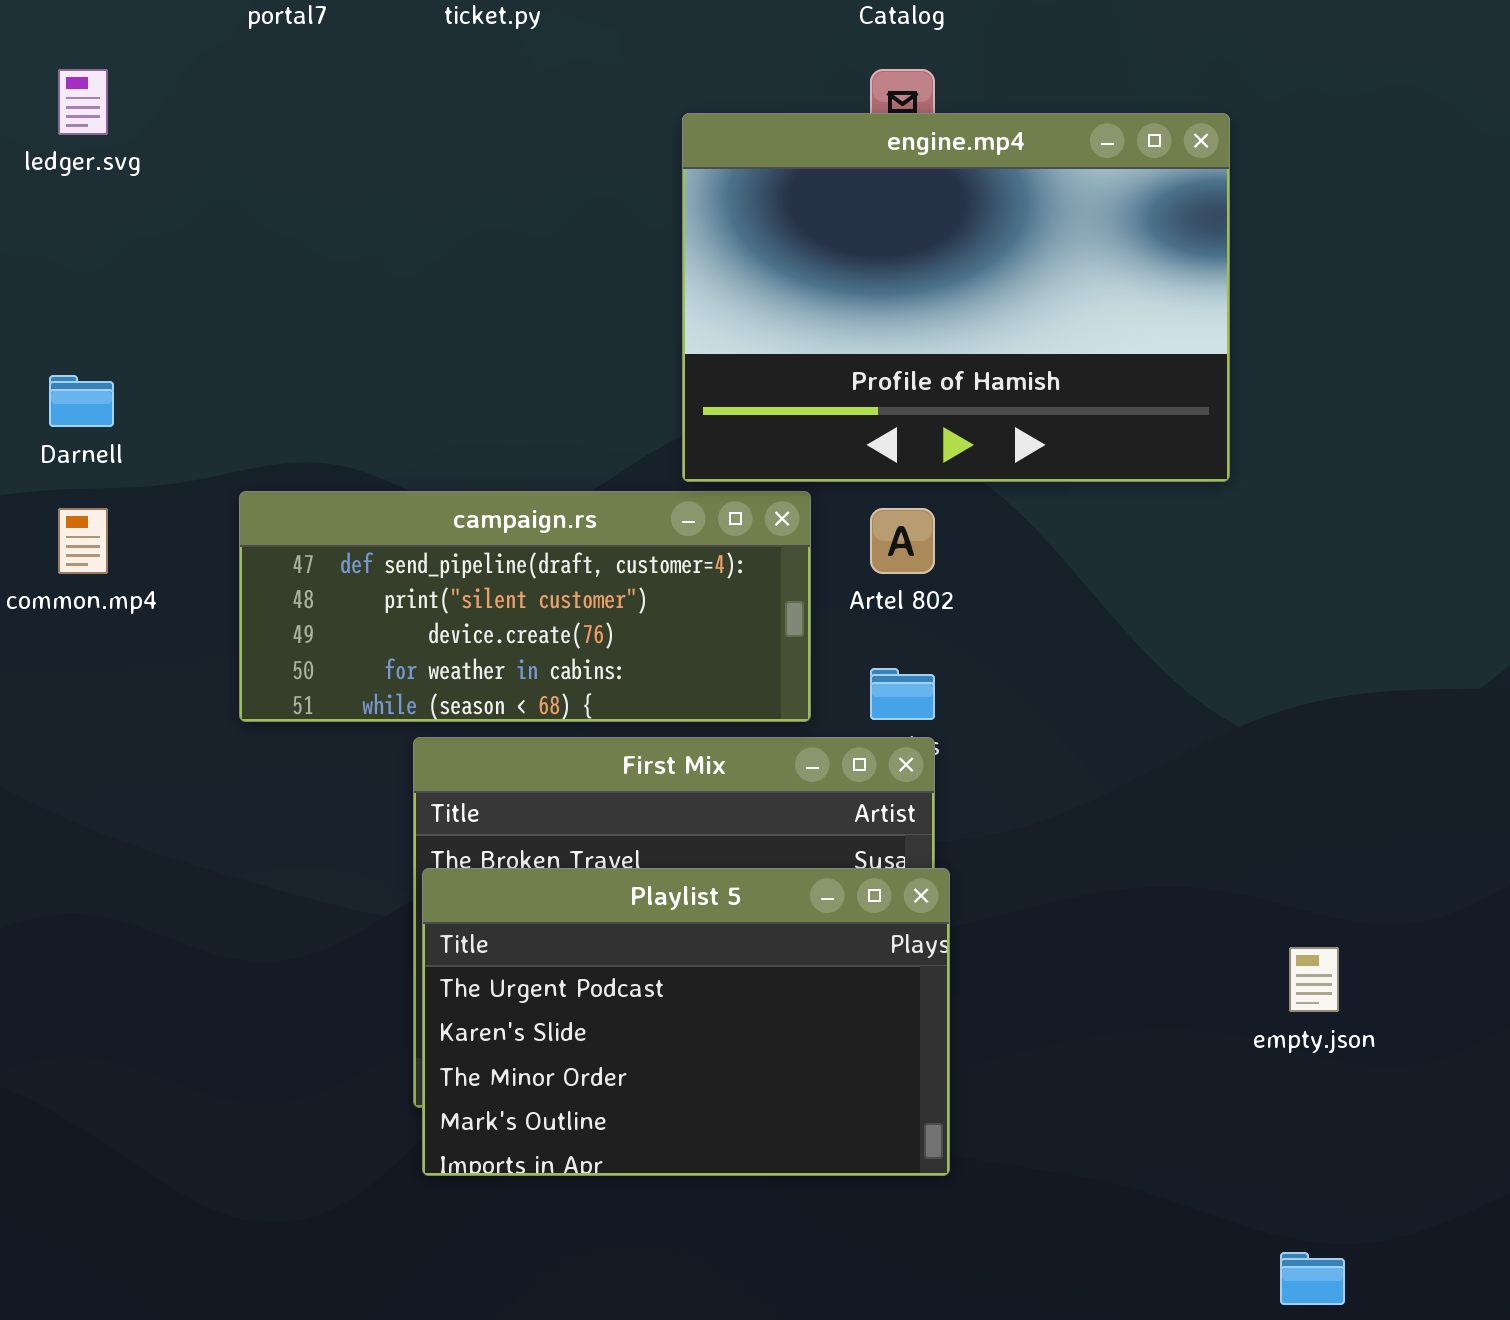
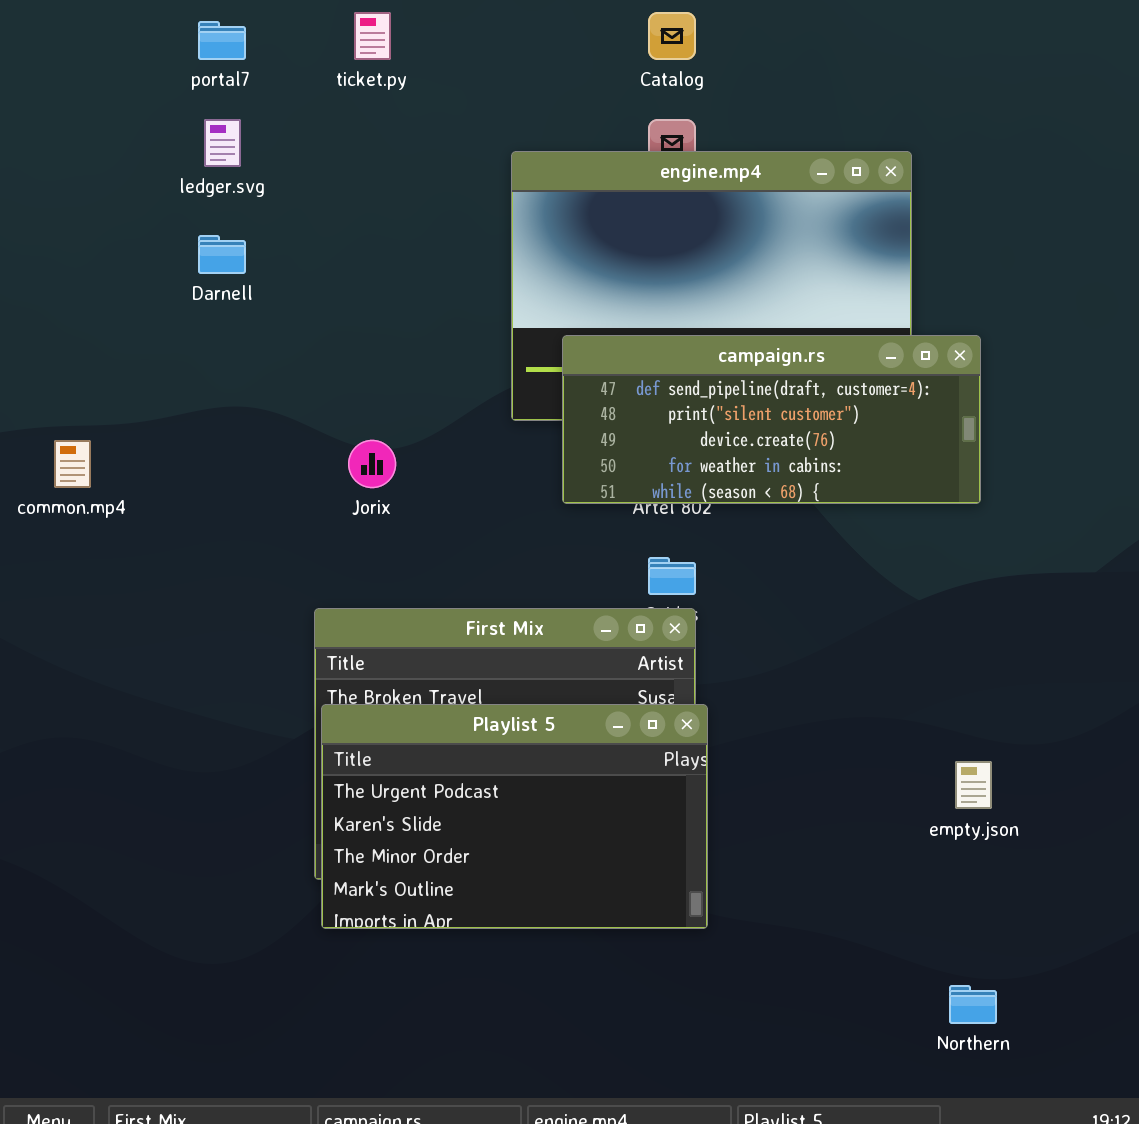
ledger.svg: [58,69,108,135] -> [204,119,241,167], moved
Darnell: [49,375,114,427] -> [198,235,246,274], moved
campaign.rs: [239,491,811,722] -> [562,335,981,504], moved

